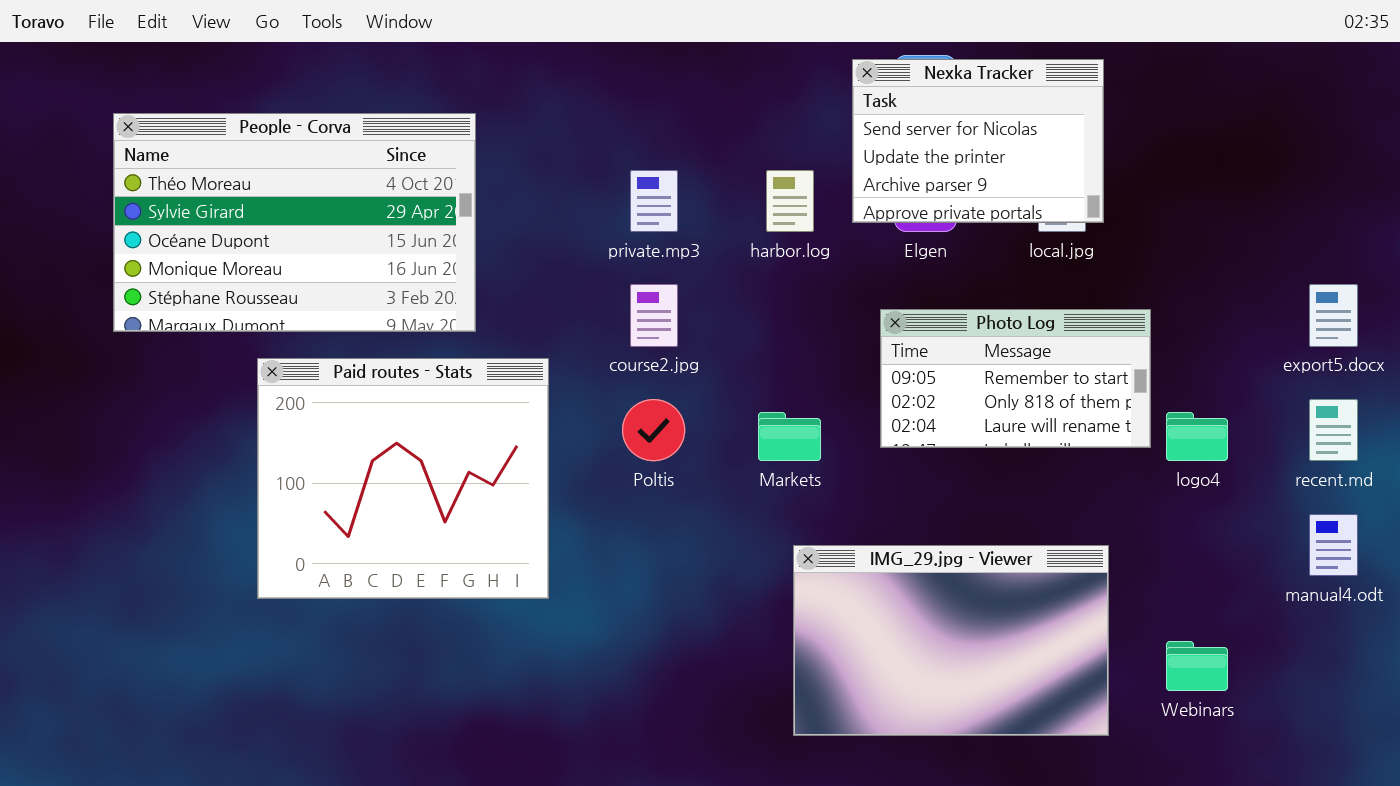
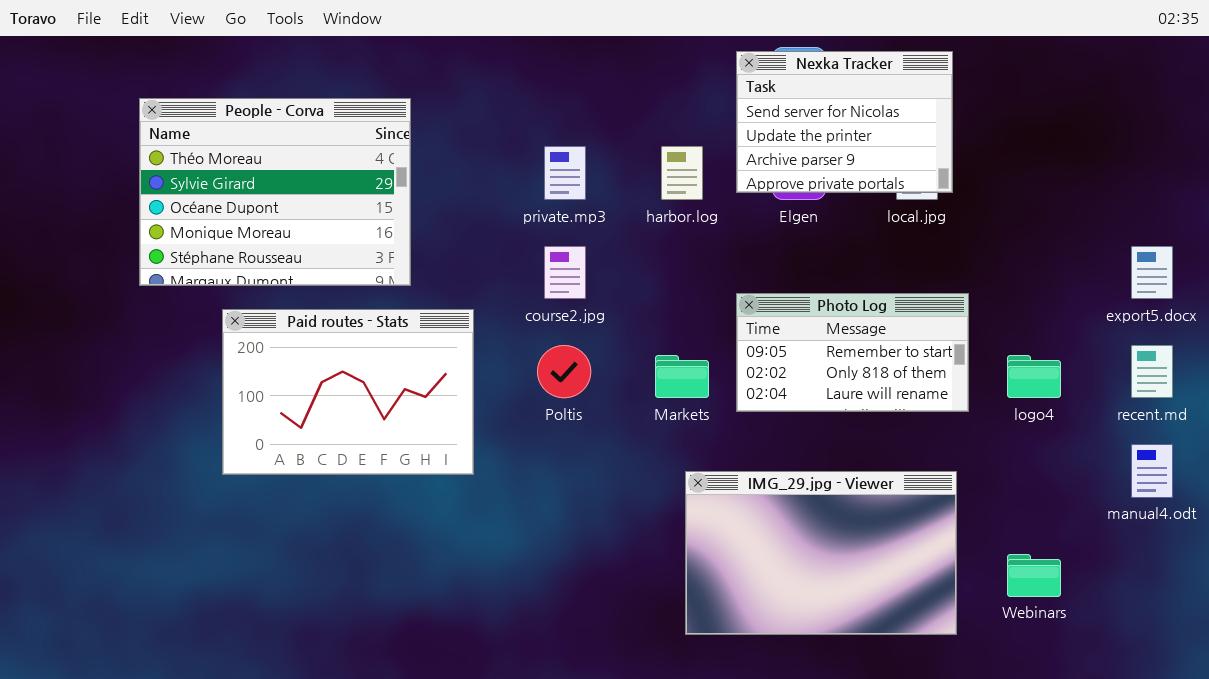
People - Corva: [113,113,476,332] -> [139,98,411,286], resized
Photo Log: [880,309,1151,448] -> [736,293,969,412], moved
Paid routes - Stats: [257,358,549,599] -> [222,309,474,475], resized

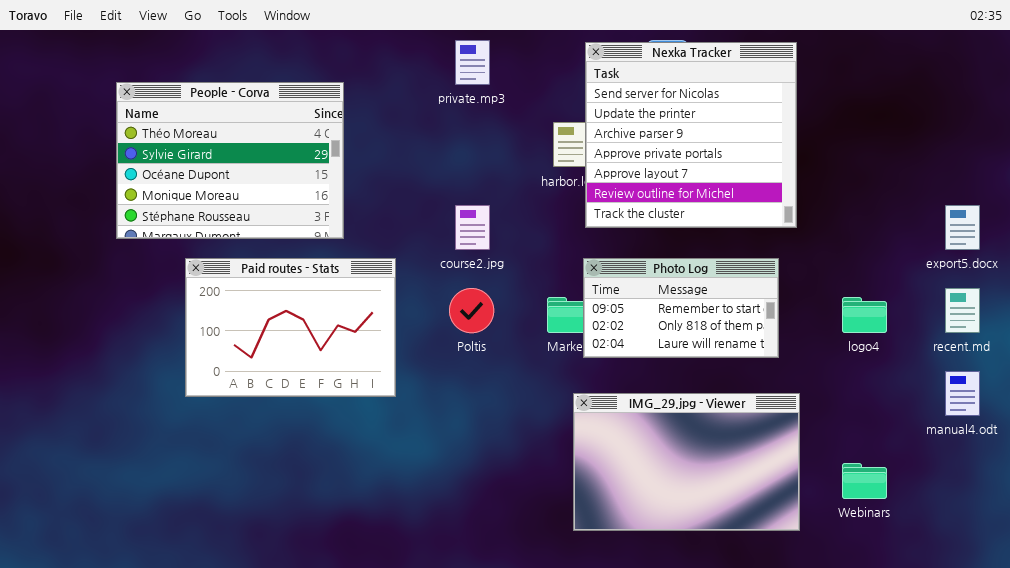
Nexka Tracker: [736,51,953,193] -> [585,42,797,228], resized
private.mp3: [544,146,586,200] -> [455,40,490,85], moved
Photo Log: [736,293,969,412] -> [583,258,779,358], moved

